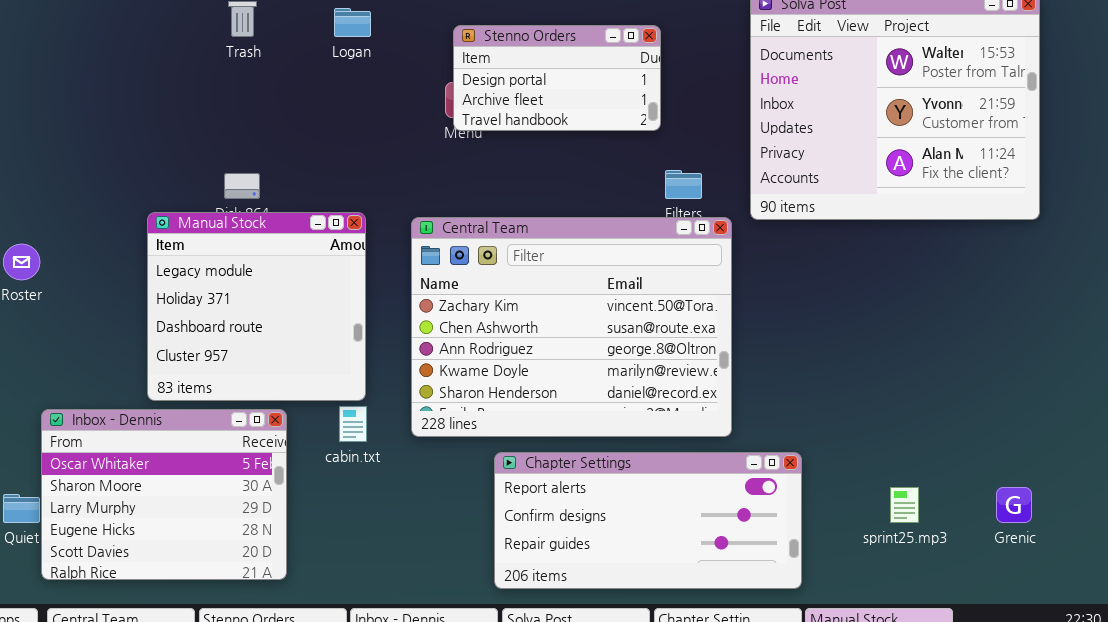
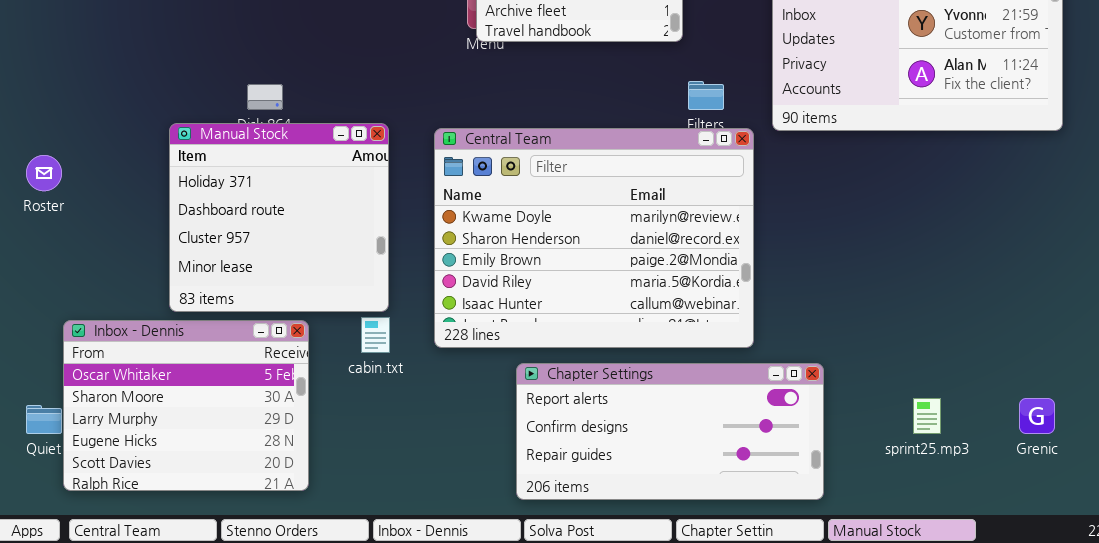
Manual Stock: [147,212,366,401] -> [169,123,389,312], scrolled down 1 row
Central Team: [411,217,732,437] -> [434,128,754,348], scrolled down 3 rows

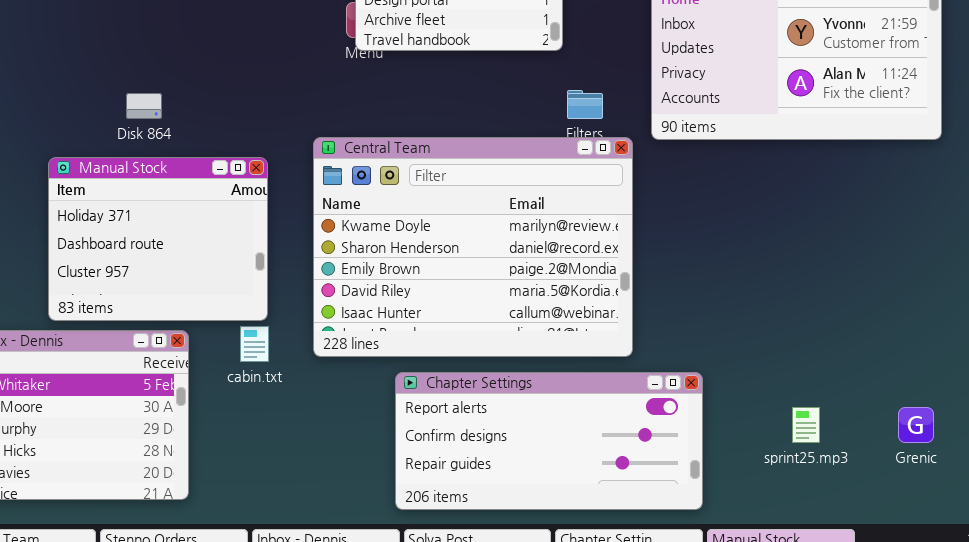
Manual Stock: [169,123,389,312] -> [48,157,268,321], resized

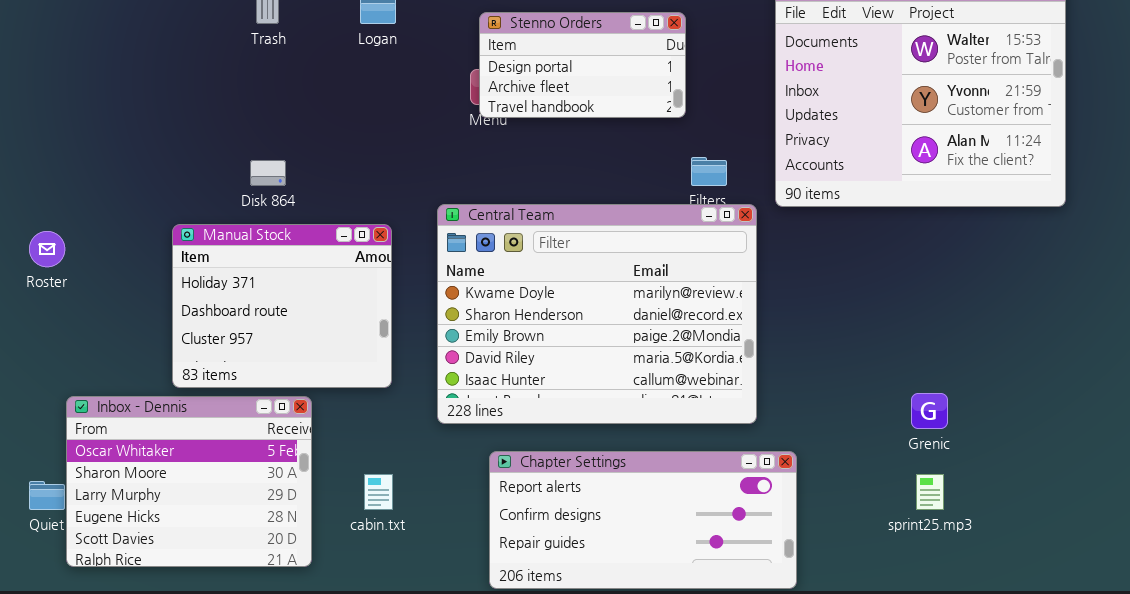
cabin.txt: [240,326,269,362] -> [364,474,393,510], moved
Chapter Settings: [395,372,703,510] -> [489,451,797,589], moved
Grenic: [898,407,934,443] -> [911,393,948,429], moved

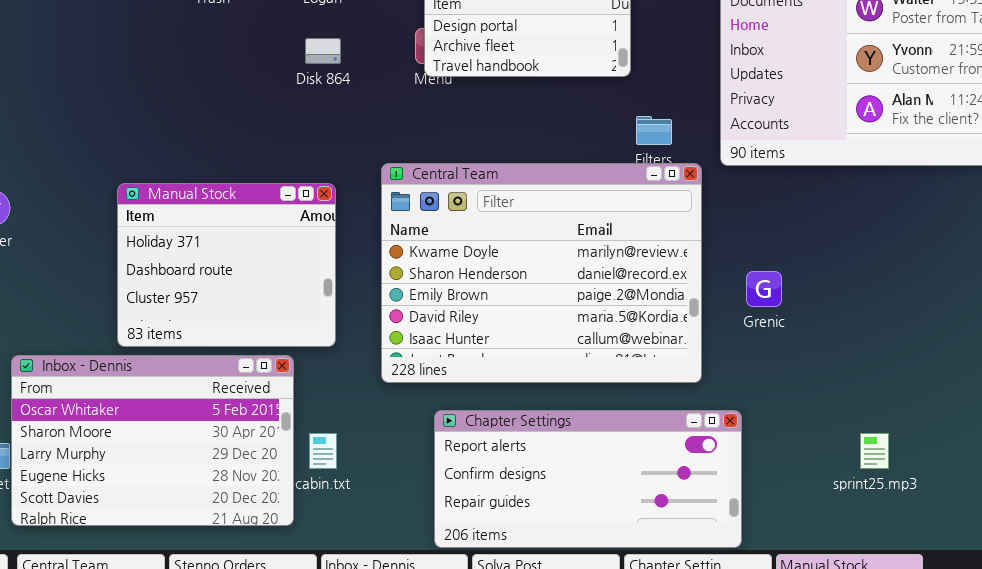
Disk 864: [250,160,286,186] -> [305,38,341,64], moved
Grenic: [911,393,948,429] -> [746,271,782,307], moved
Inbox - Dennis: [66,396,312,567] -> [11,355,294,526], resized

